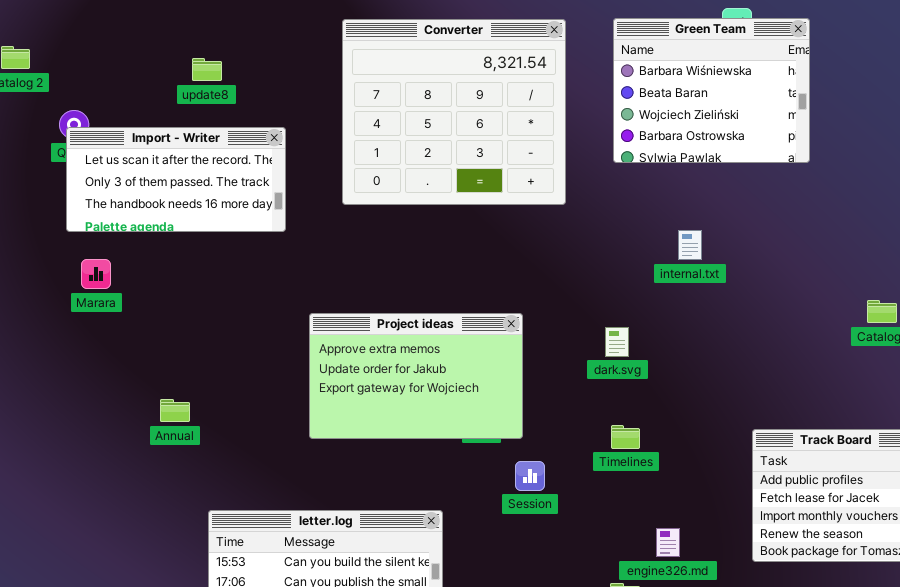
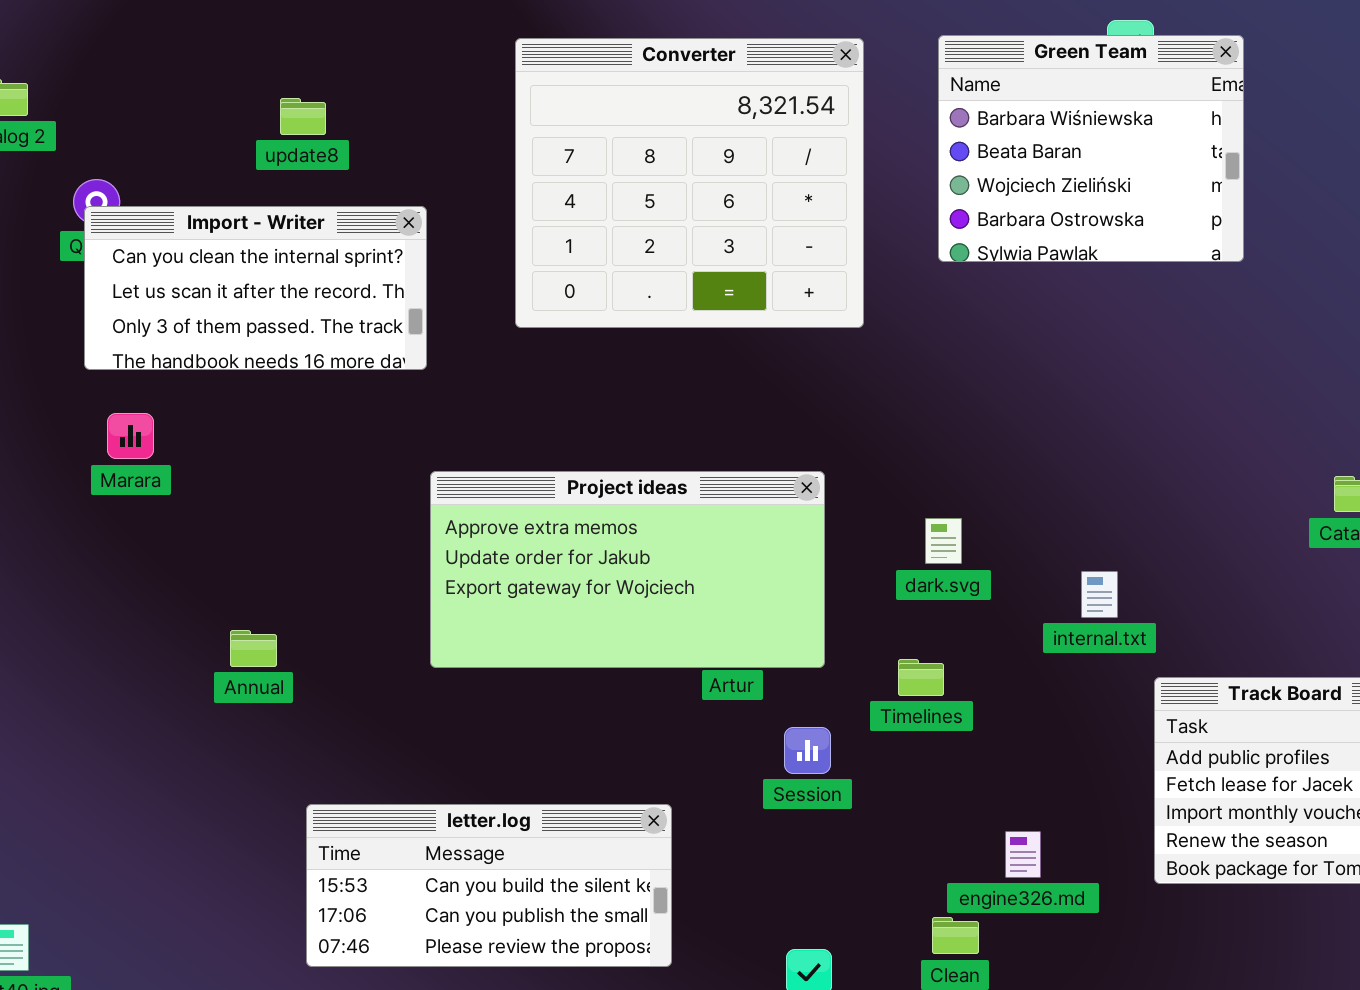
Import - Writer: [66,127,286,232] -> [84,206,427,370], scrolled up 1 row
internal.txt: [678,230,702,260] -> [1081,571,1118,618], moved
Project ideas: [309,313,523,439] -> [430,471,825,668], moved, resized
Timelines: [611,425,640,449] -> [898,659,944,696], moved

